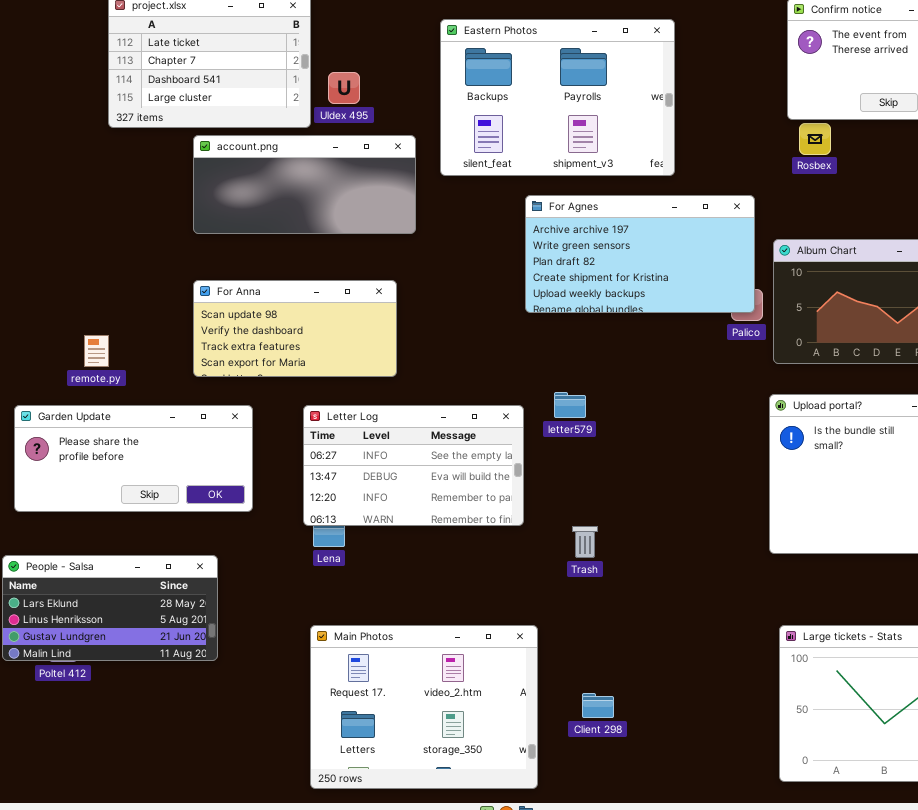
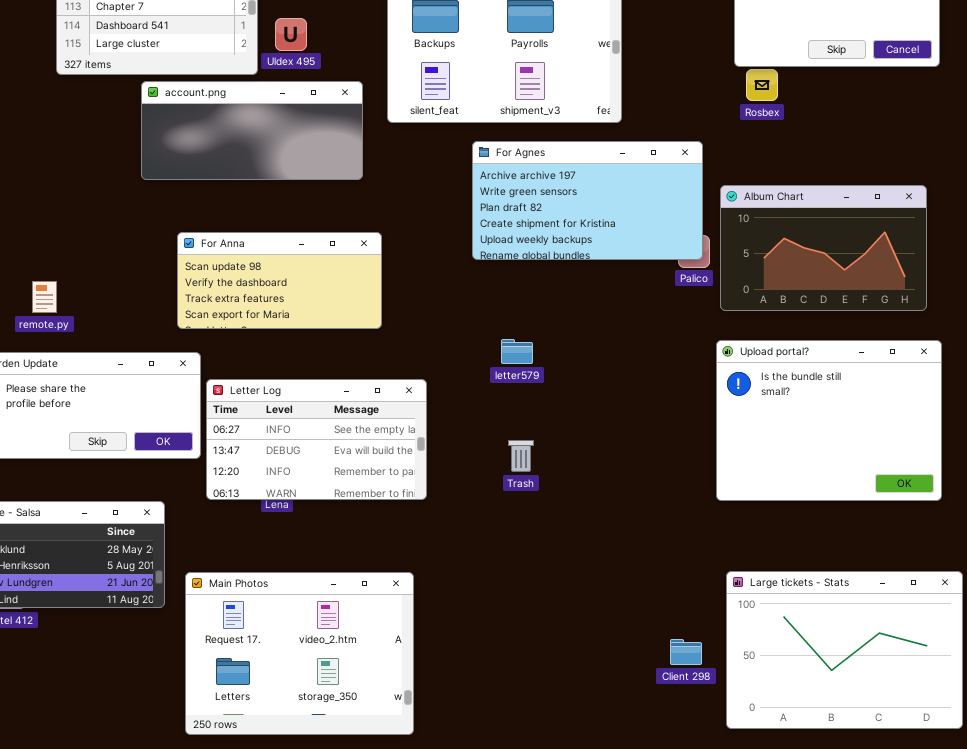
For Anna: [193,280,397,377] -> [177,232,382,329], moved
Letter Log: [303,405,524,526] -> [206,379,427,500], moved
Trash: [572,526,598,558] -> [508,440,534,472], moved
Main Photos: [310,625,538,789] -> [185,572,414,735], moved
Client 298: [582,693,614,718] -> [670,639,702,665], moved

